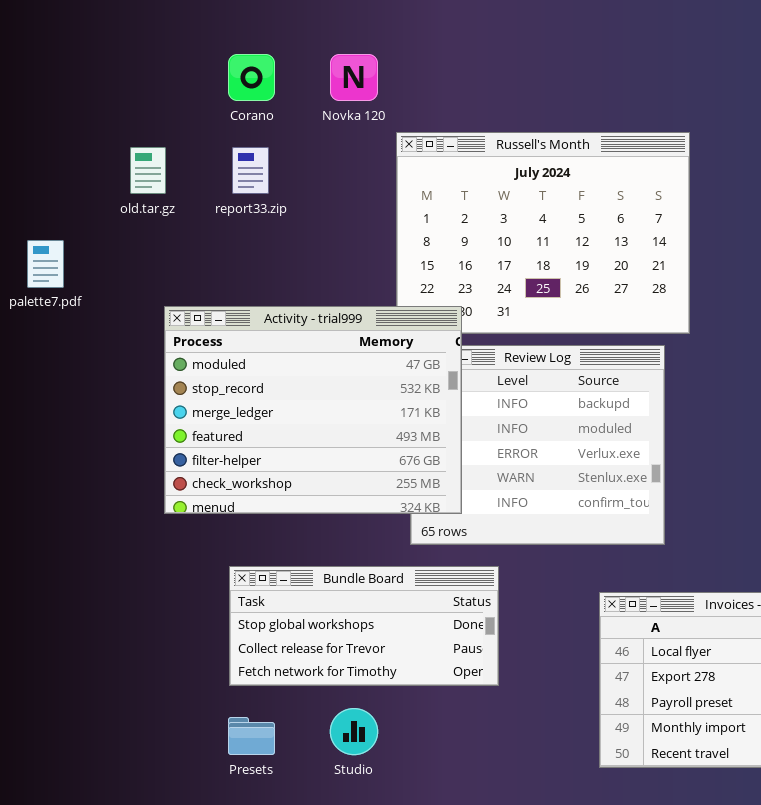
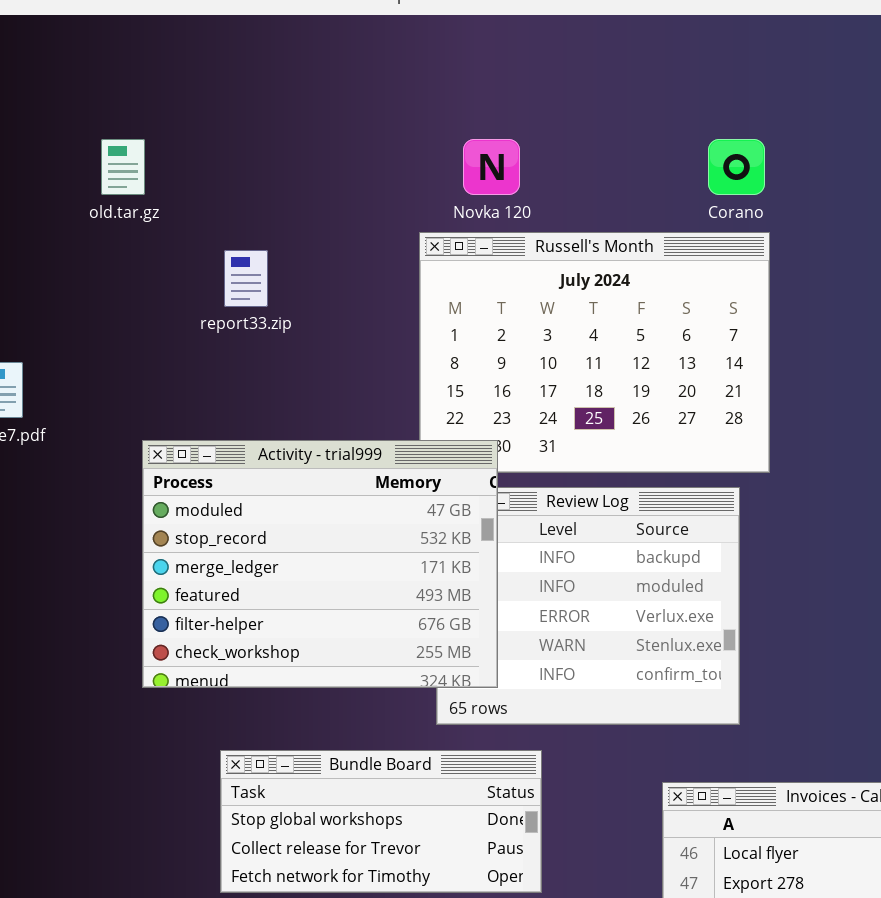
Corano: [228,54,275,101] -> [708,139,765,195], moved
Novka 120: [330,54,378,101] -> [463,139,520,195], moved
old.tar.gz: [130,147,166,194] -> [101,139,145,195], moved

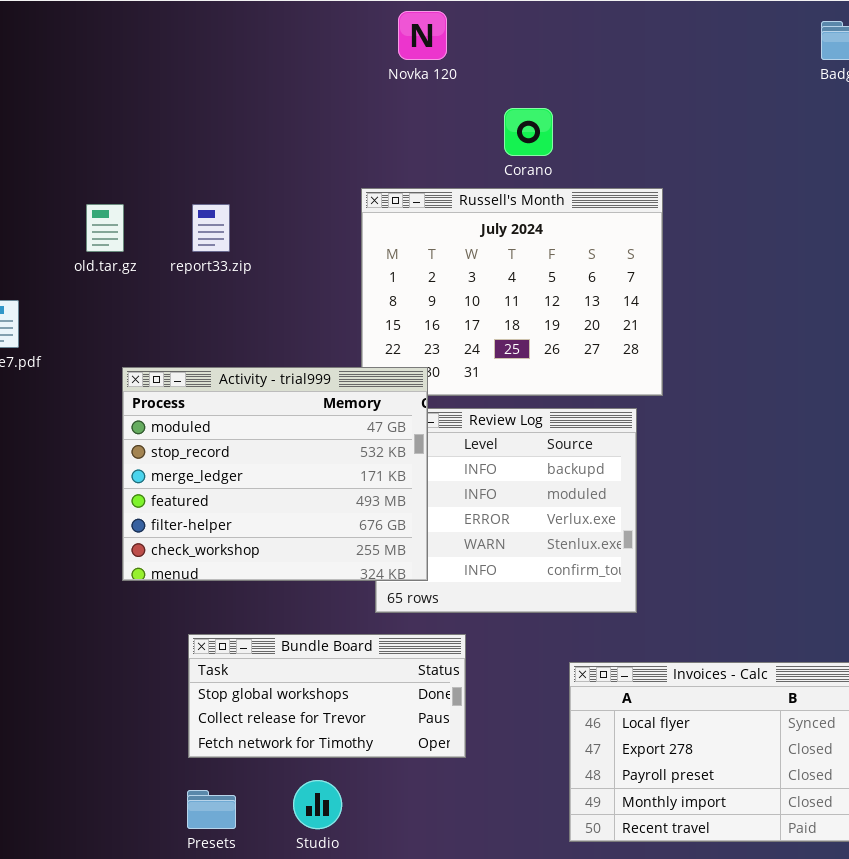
old.tar.gz: [101,139,145,195] -> [86,204,124,252], moved
Novka 120: [463,139,520,195] -> [398,11,447,60], moved
Corano: [708,139,765,195] -> [504,108,553,156], moved

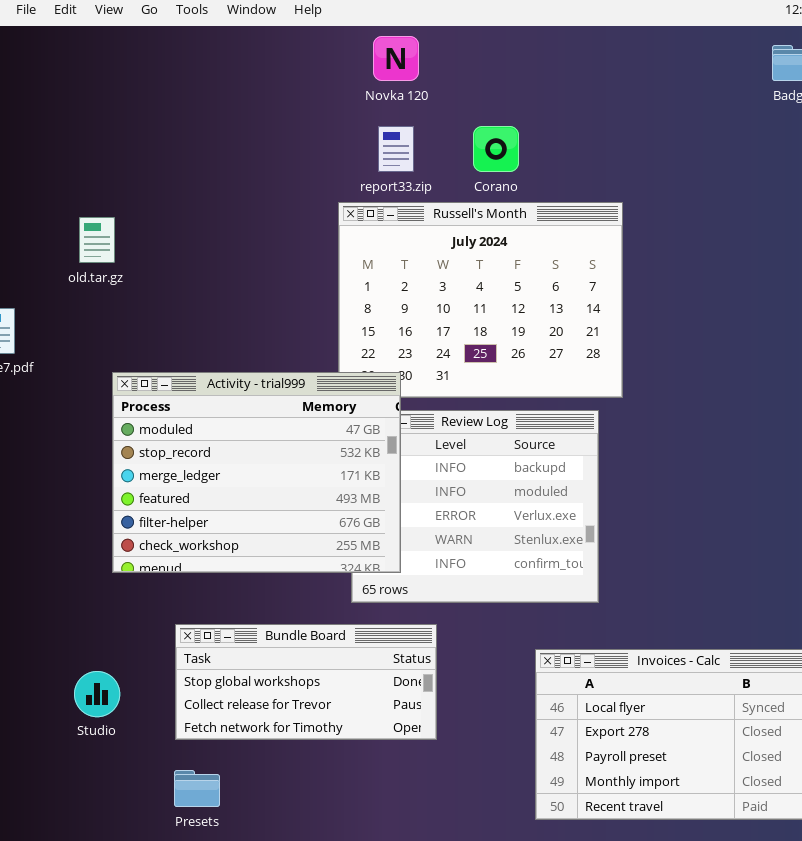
report33.zip: [192,204,230,252] -> [378,126,414,172], moved
Studio: [293,780,342,829] -> [74,671,120,717], moved

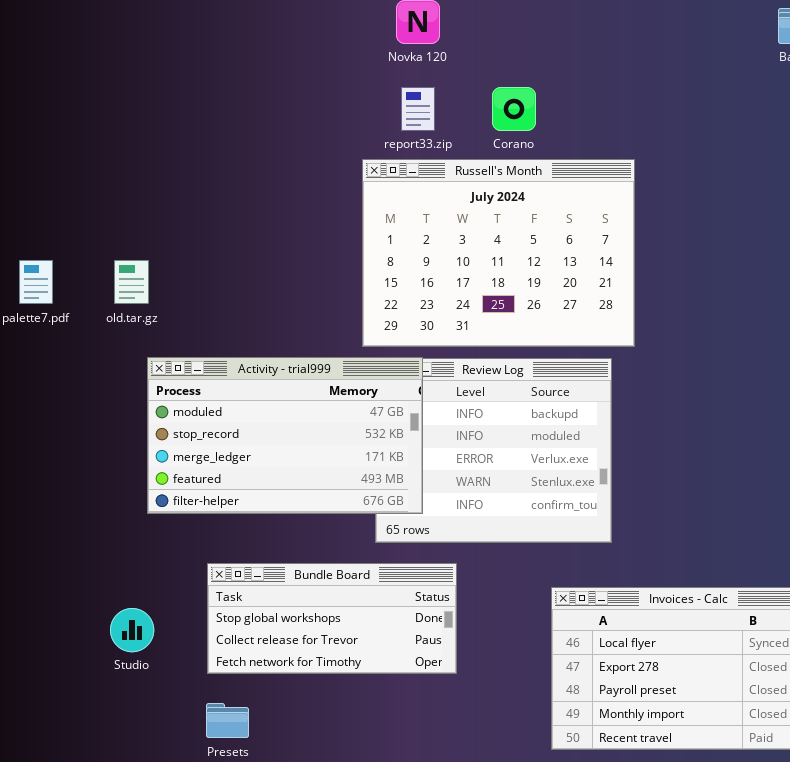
old.tar.gz: [79,217,115,263] -> [114,260,149,304], moved
Activity - trial999: [112,372,401,573] -> [147,357,423,514], resized

